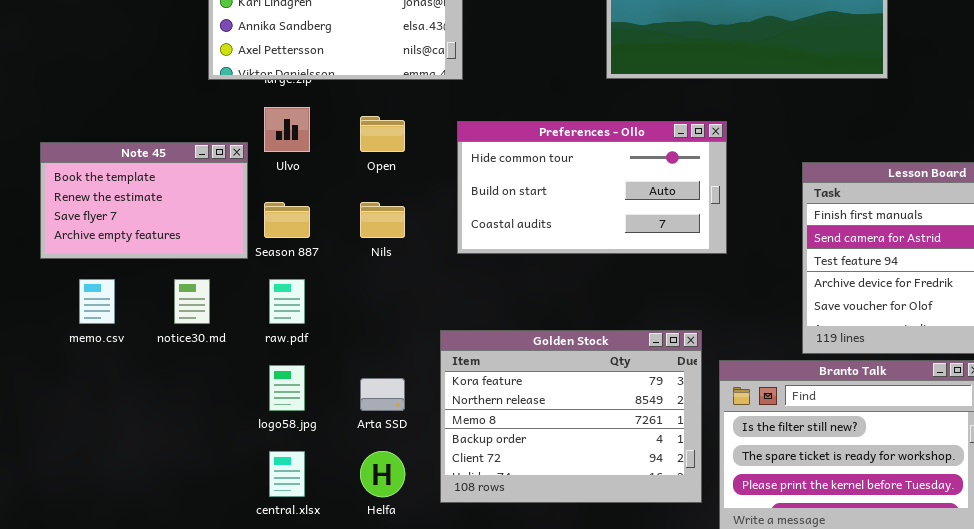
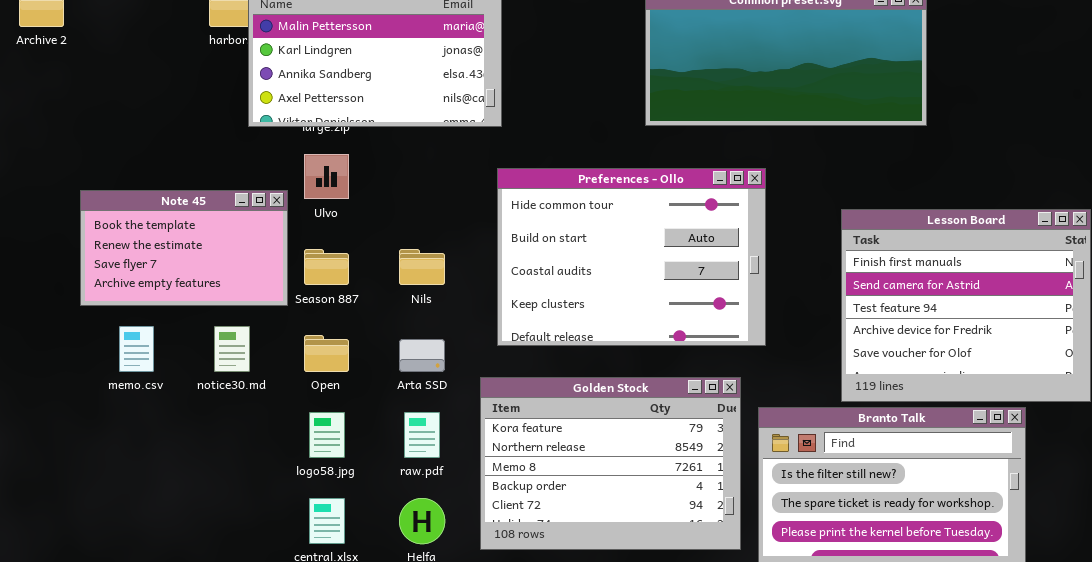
Open: [360,116,405,152] -> [304,335,349,372], moved
Preferences - Ollo: [457,121,727,254] -> [497,168,766,346], resized
raw.pdf: [269,279,305,324] -> [404,412,440,458], moved
Arta SSD: [360,378,405,411] -> [399,339,445,372], moved

